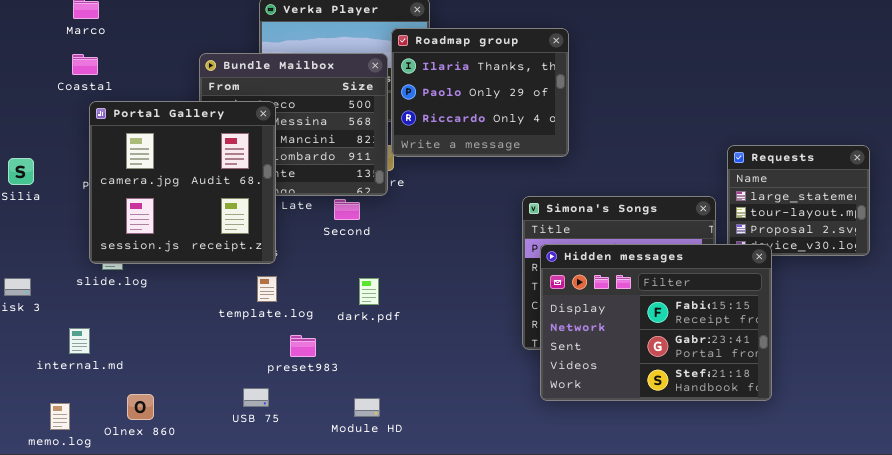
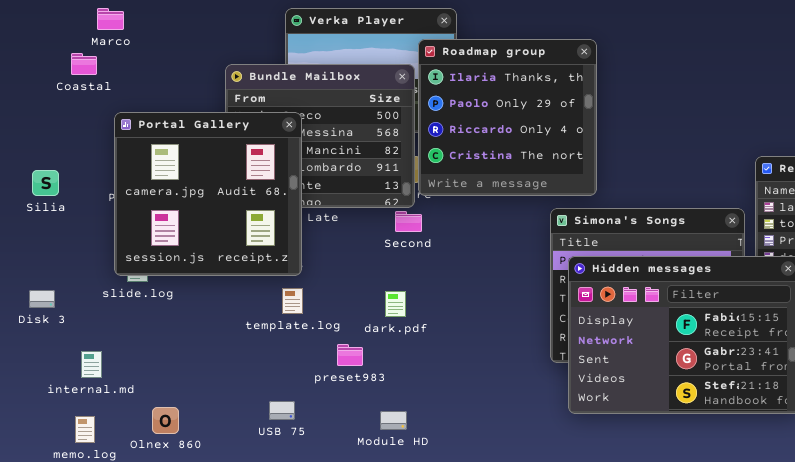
Roadmap group: [391,28,569,157] -> [418,39,597,196], resized
Coastal: [72,54,98,75] -> [71,53,97,75], moved
Second: [334,199,360,220] -> [395,211,422,232], moved
internal.md: [69,328,90,354] -> [81,351,102,378], moved
preset983: [290,335,316,357] -> [337,344,363,366], moved

